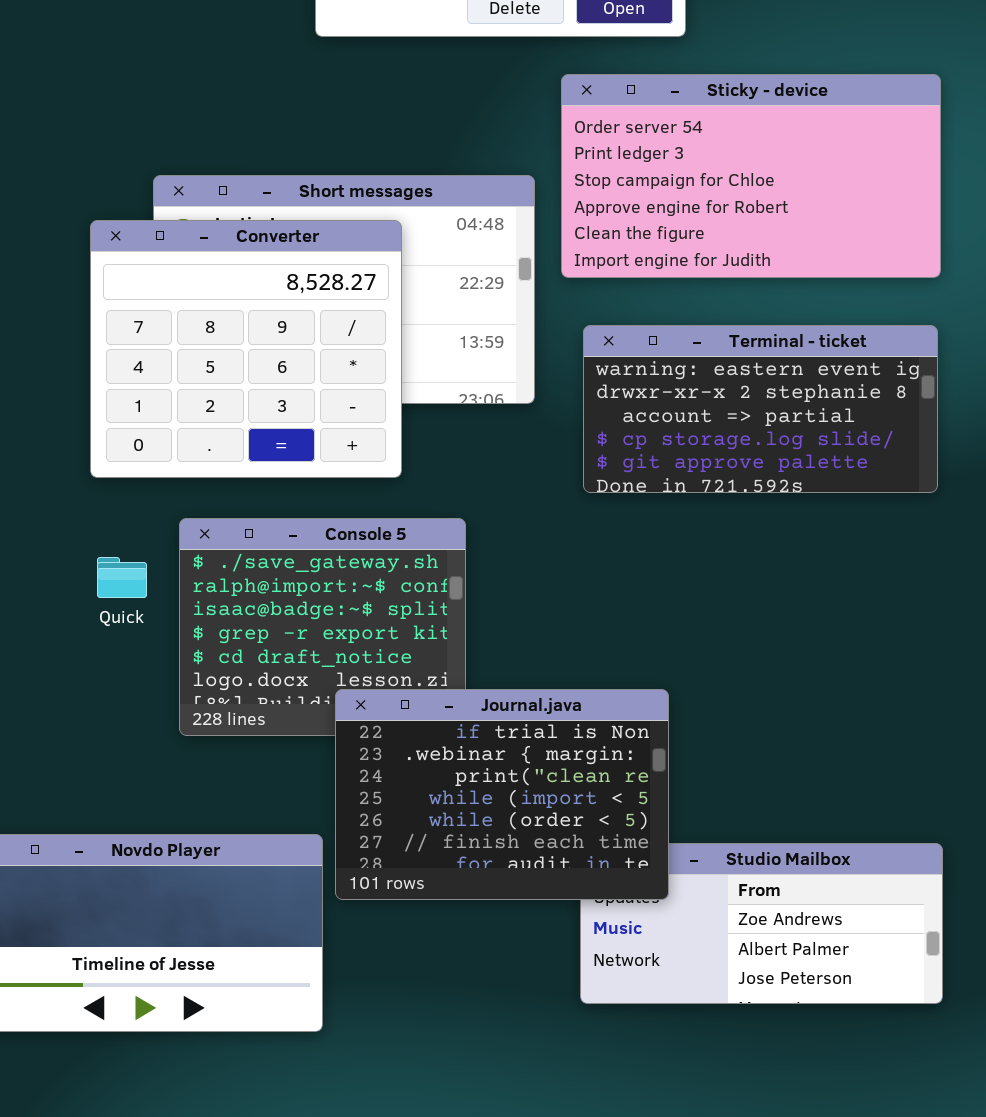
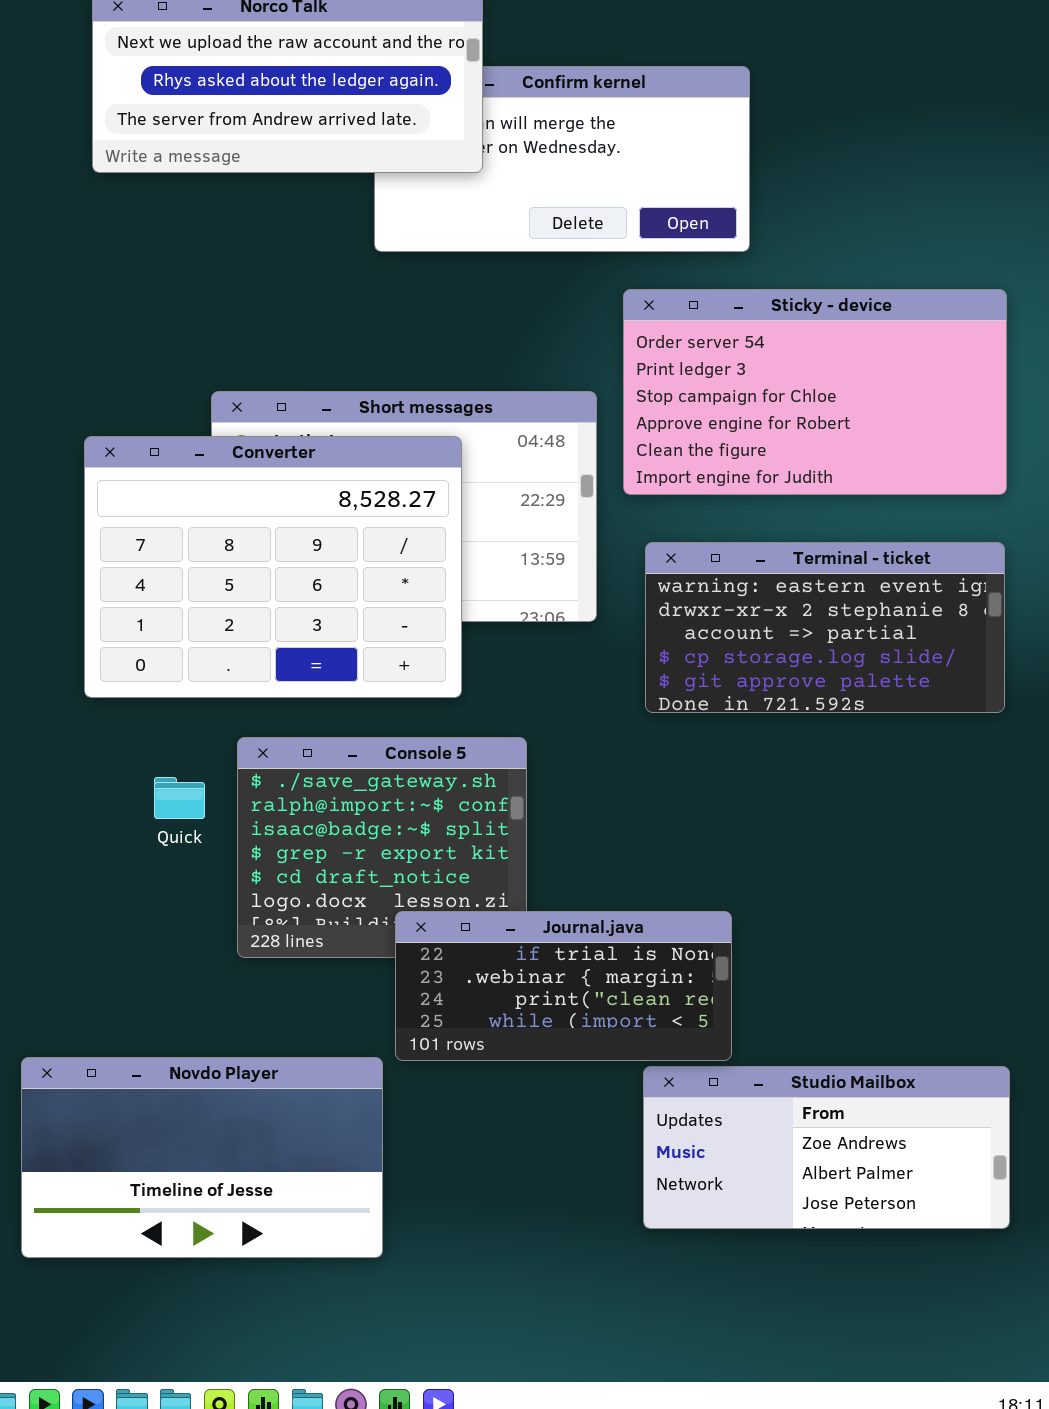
Converter: [90,220,402,478] -> [84,436,462,698], resized
Journal.java: [335,689,669,900] -> [395,911,732,1061], resized

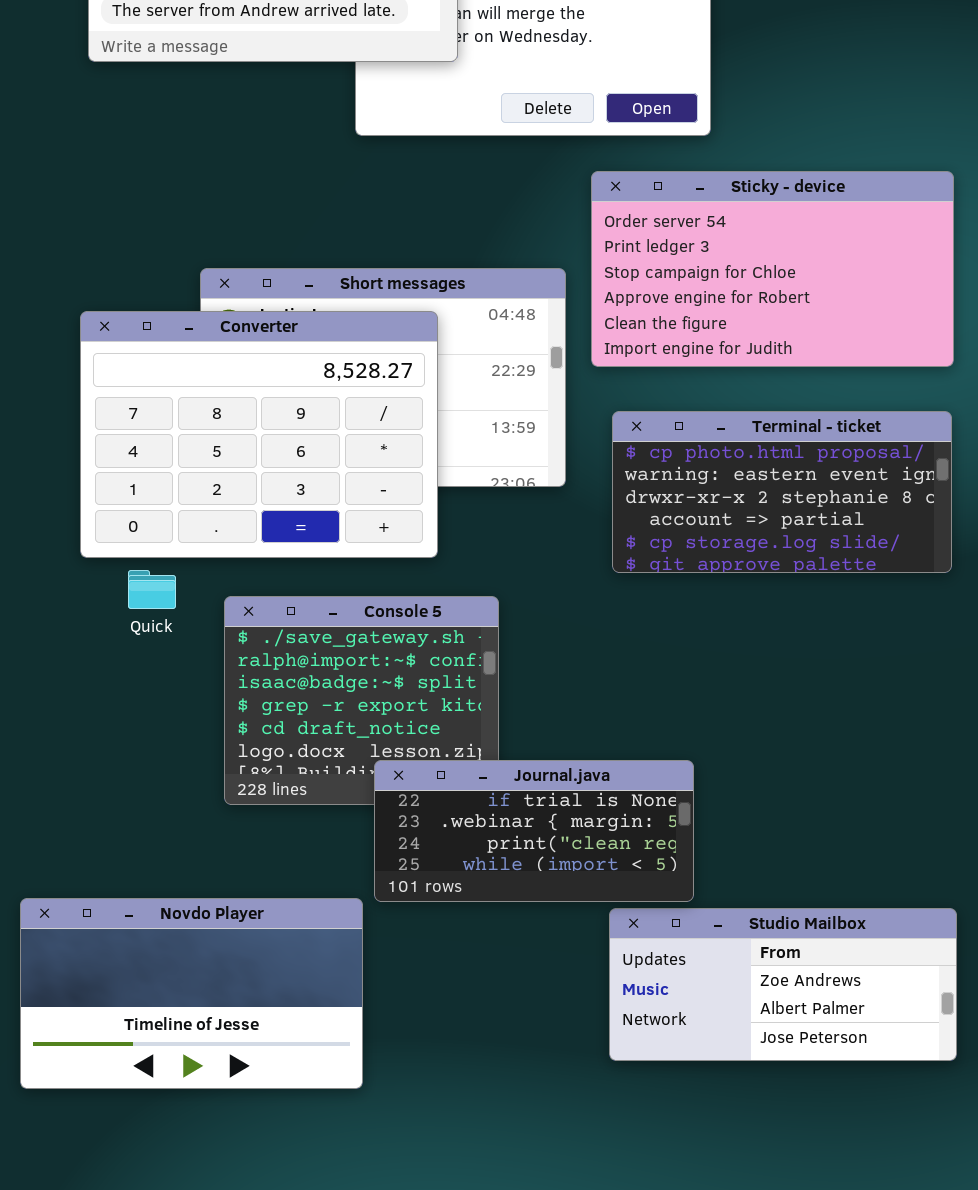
Terminal - ticket: [645,542,1005,713] -> [612,411,952,573], scrolled up 1 row
Quick: [154,777,205,819] -> [128,570,176,609], moved

